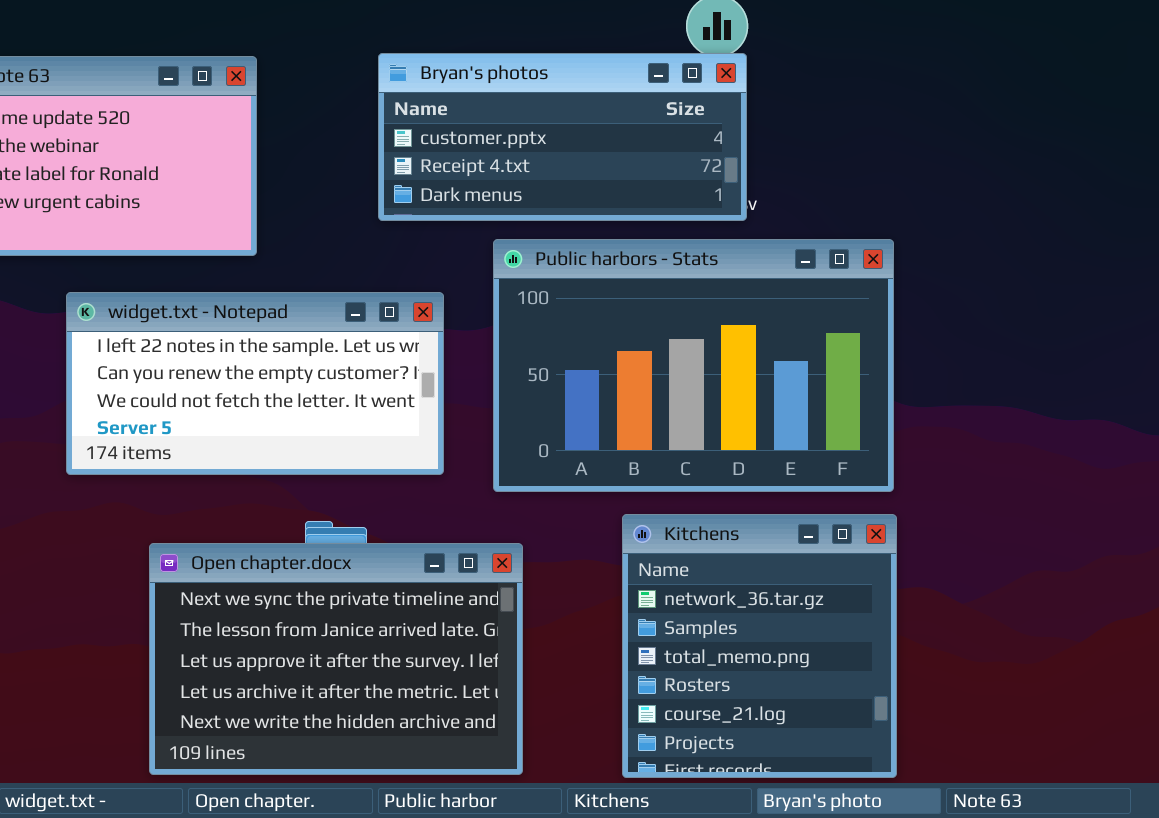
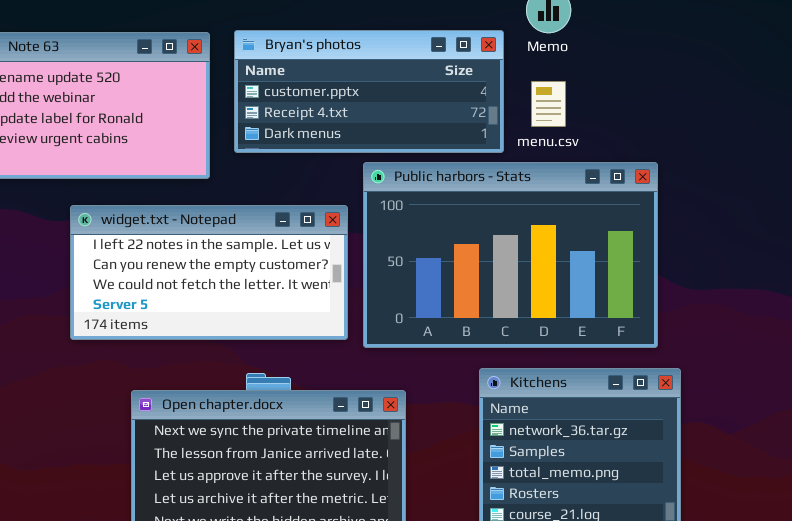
Bryan's photos: [378,53,747,221] -> [234,30,504,153], moved
Public harbors - Stats: [493,239,894,492] -> [363,162,658,348], moved

